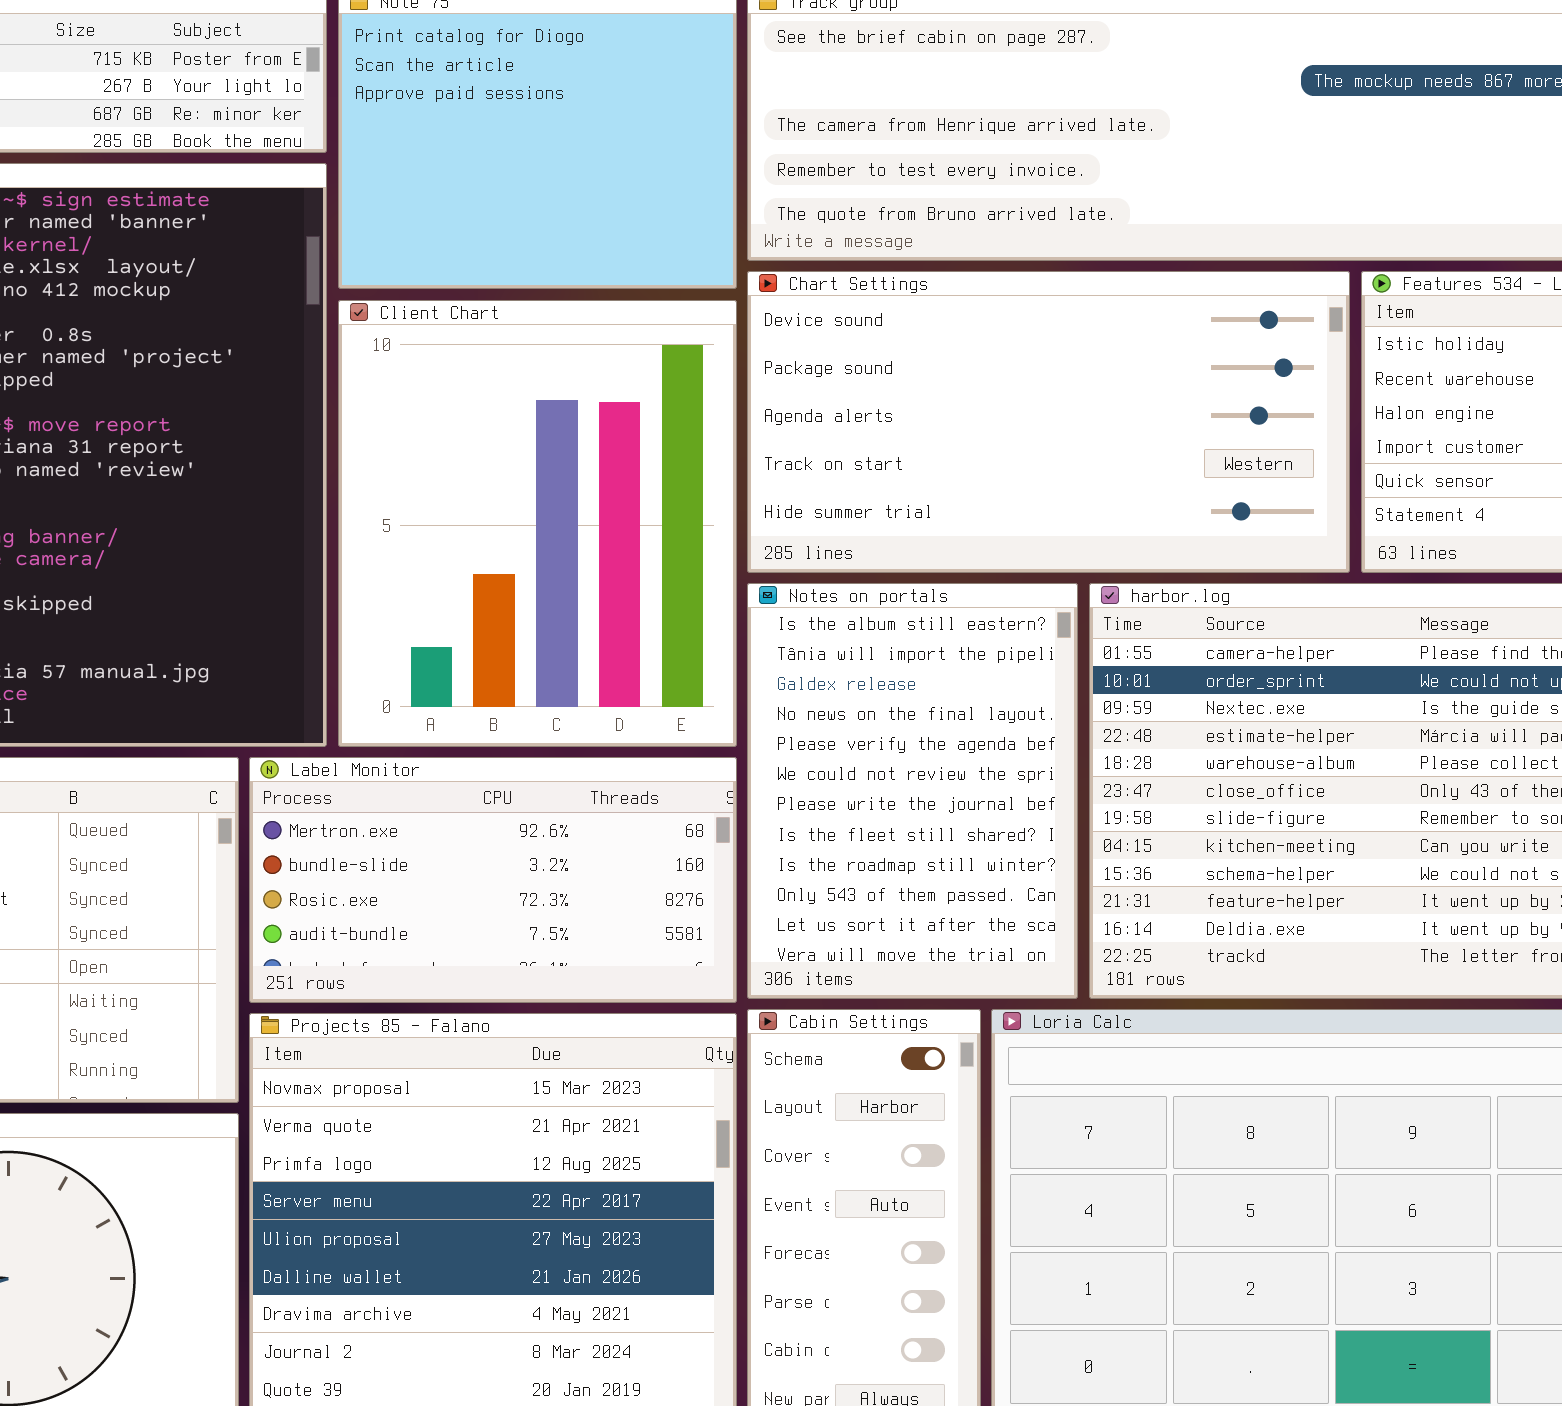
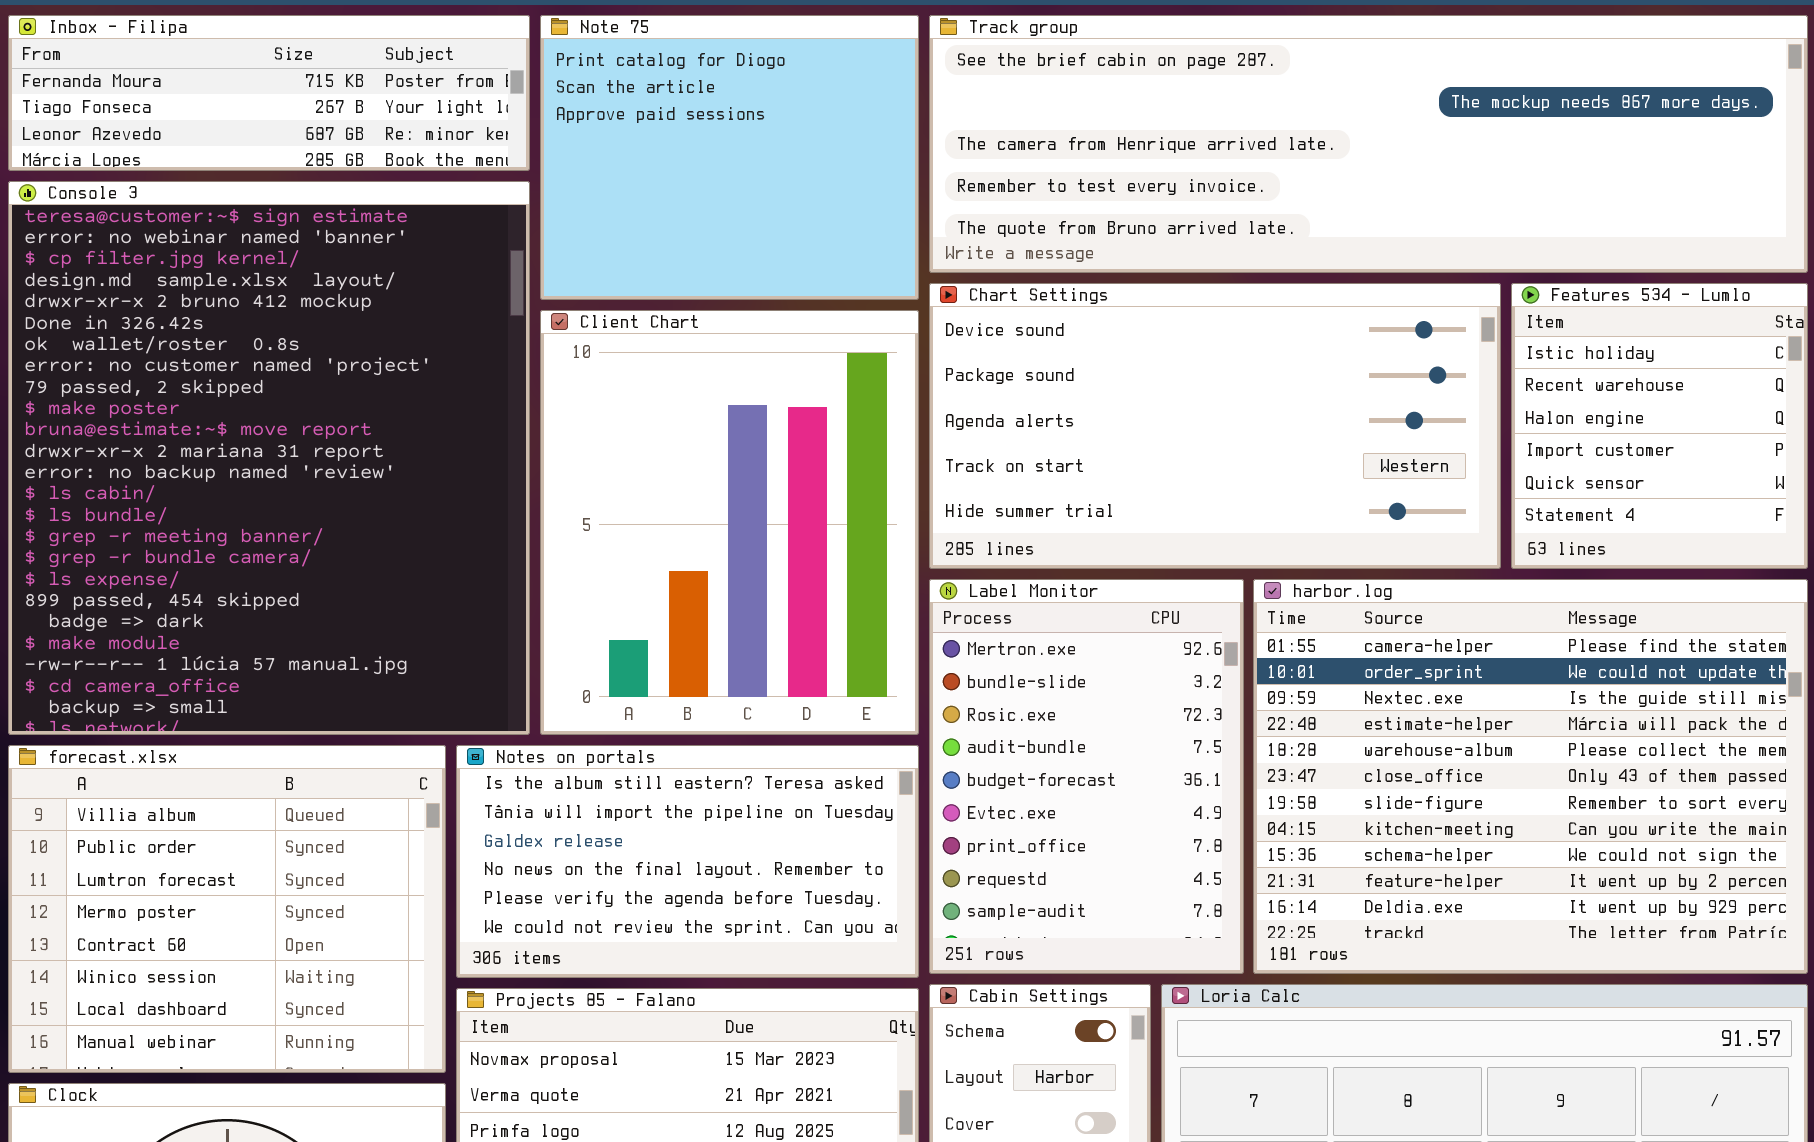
Notes on portals: [747,583,1078,999] -> [456,745,919,978], moved, resized
Label Monitor: [249,757,737,1003] -> [929,579,1244,974], moved, resized

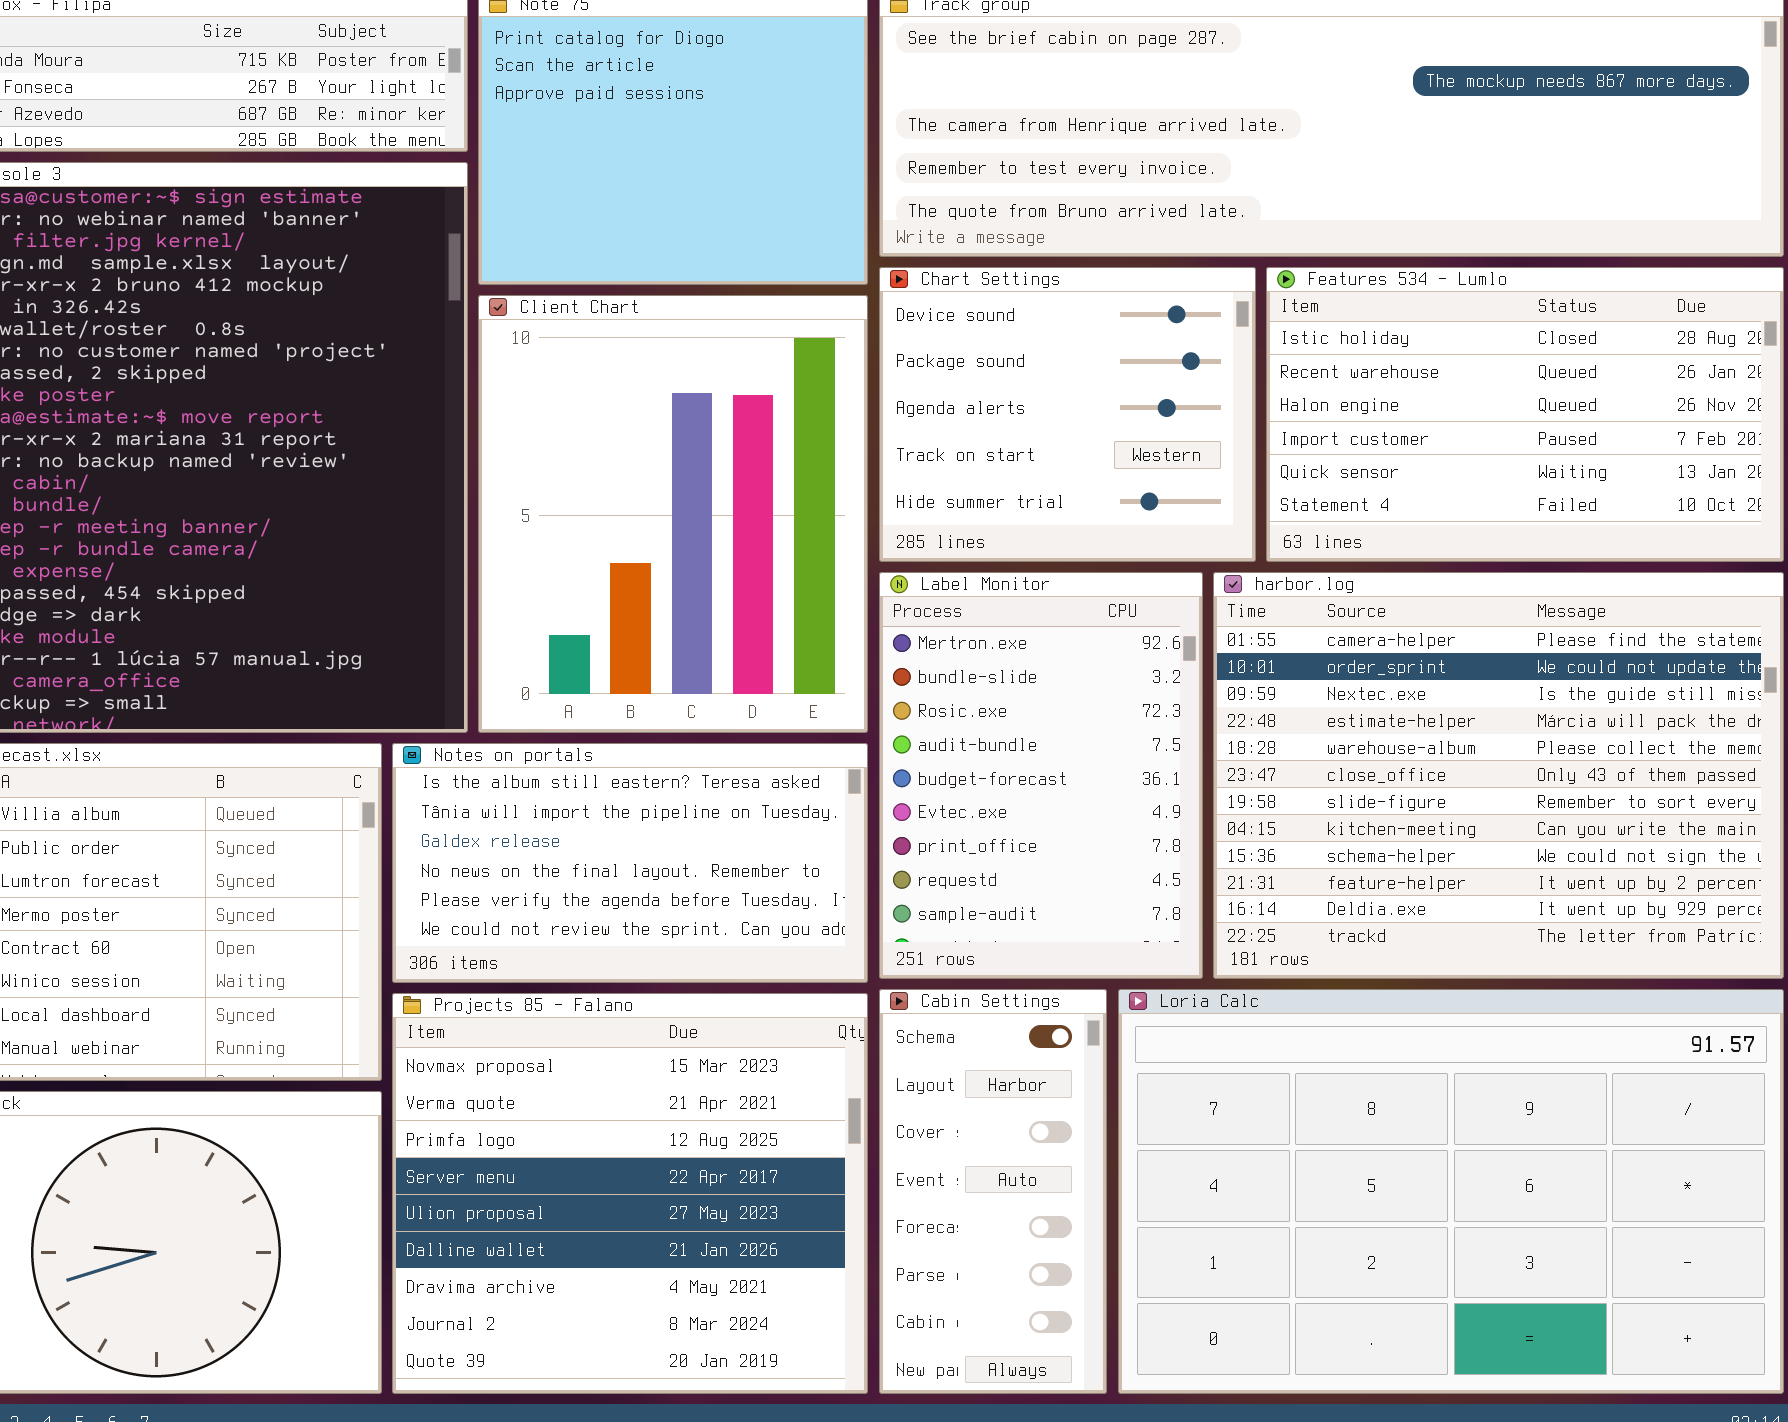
Chart Settings: [929,283,1501,569] -> [879,267,1256,562], resized
Features 534 - Lumlo: [1511,283,1808,569] -> [1266,267,1784,562], resized

